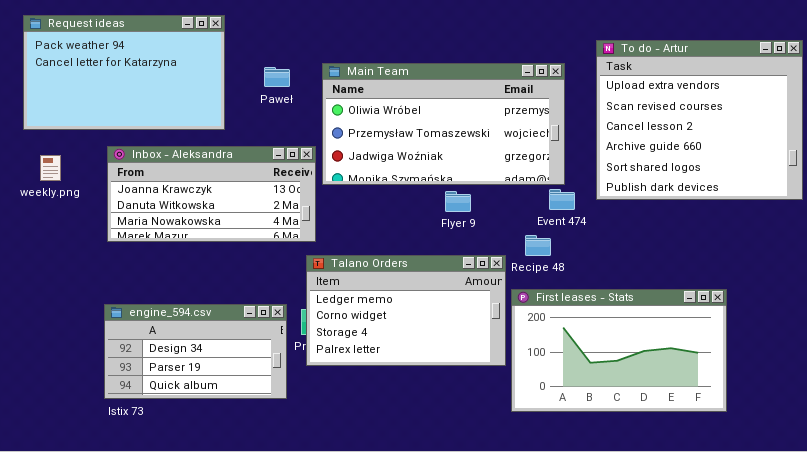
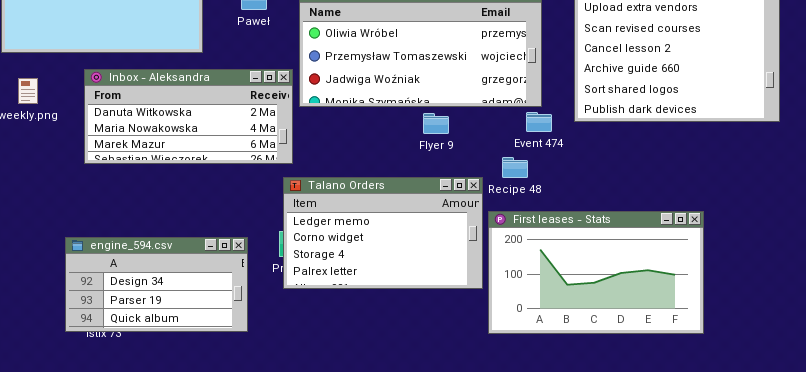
Inbox - Aleksandra: [107,146,316,242] -> [84,69,293,164], scrolled down 1 row
engine_594.csv: [104,304,287,399] -> [65,237,248,332], moved

